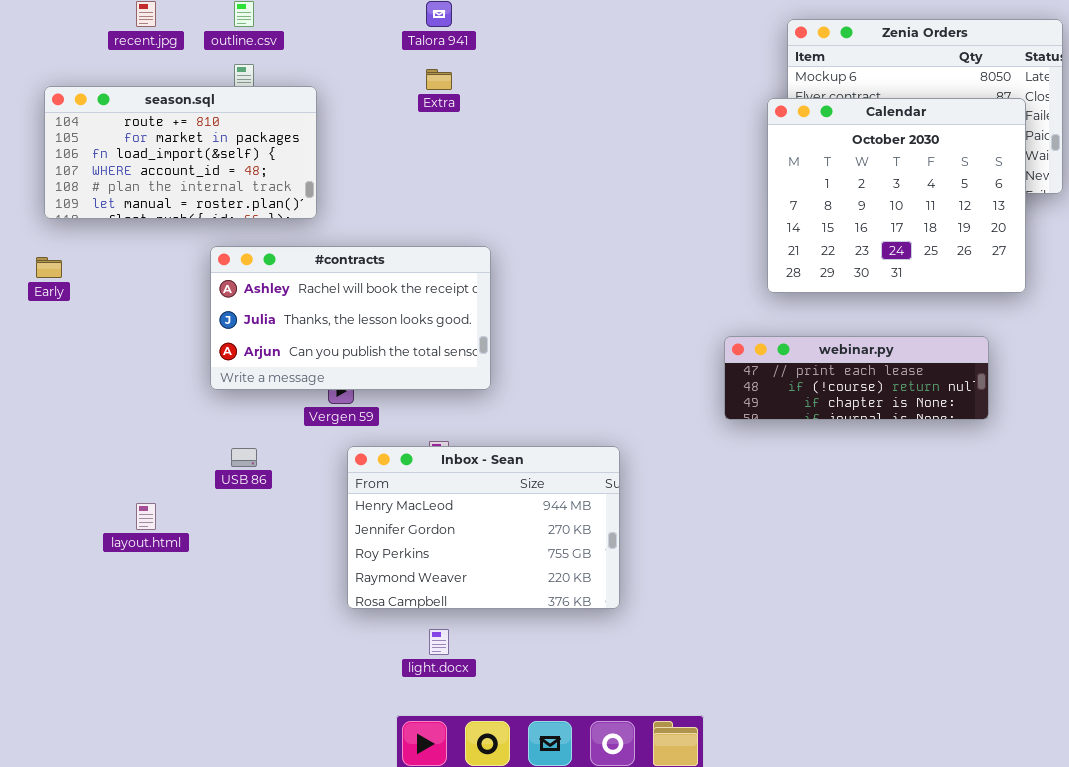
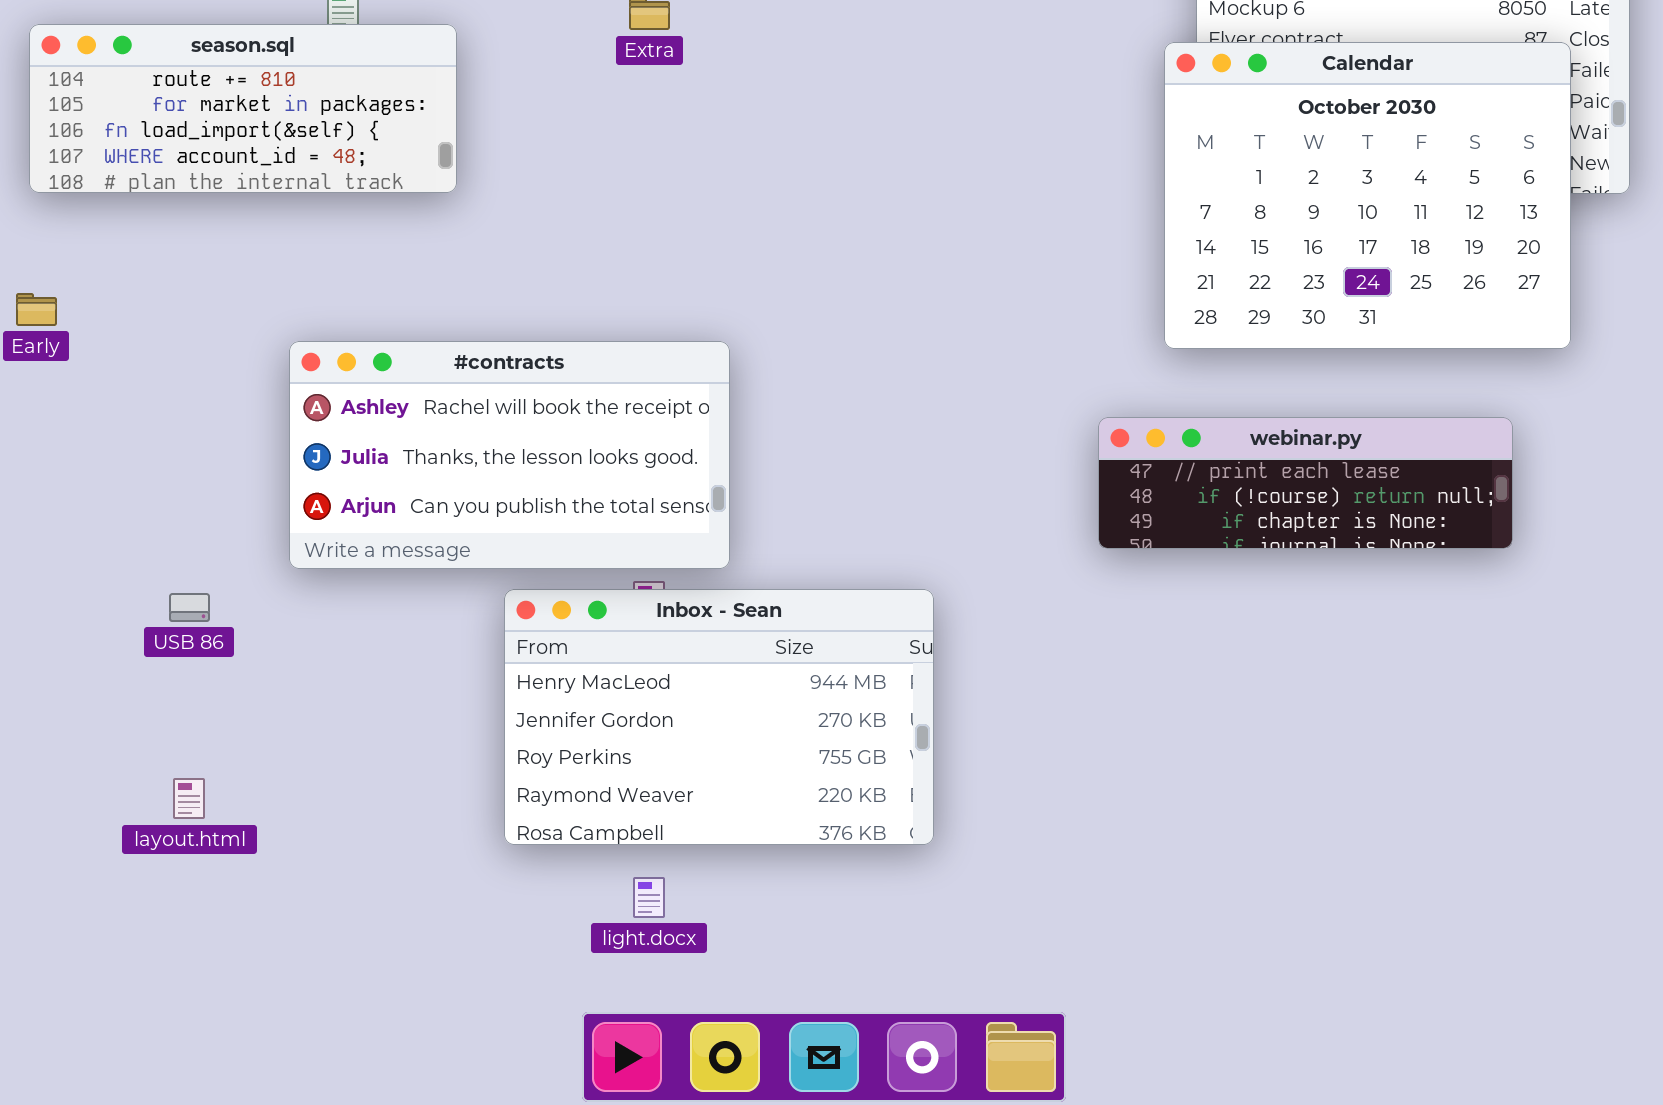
season.sql: [44,86,317,219] -> [29,24,457,193], resized
#contracts: [210,246,491,390] -> [289,341,730,569], moved
USB 86: [231,448,257,467] -> [169,593,210,622], moved
layout.html: [136,503,156,530] -> [173,778,205,819], moved

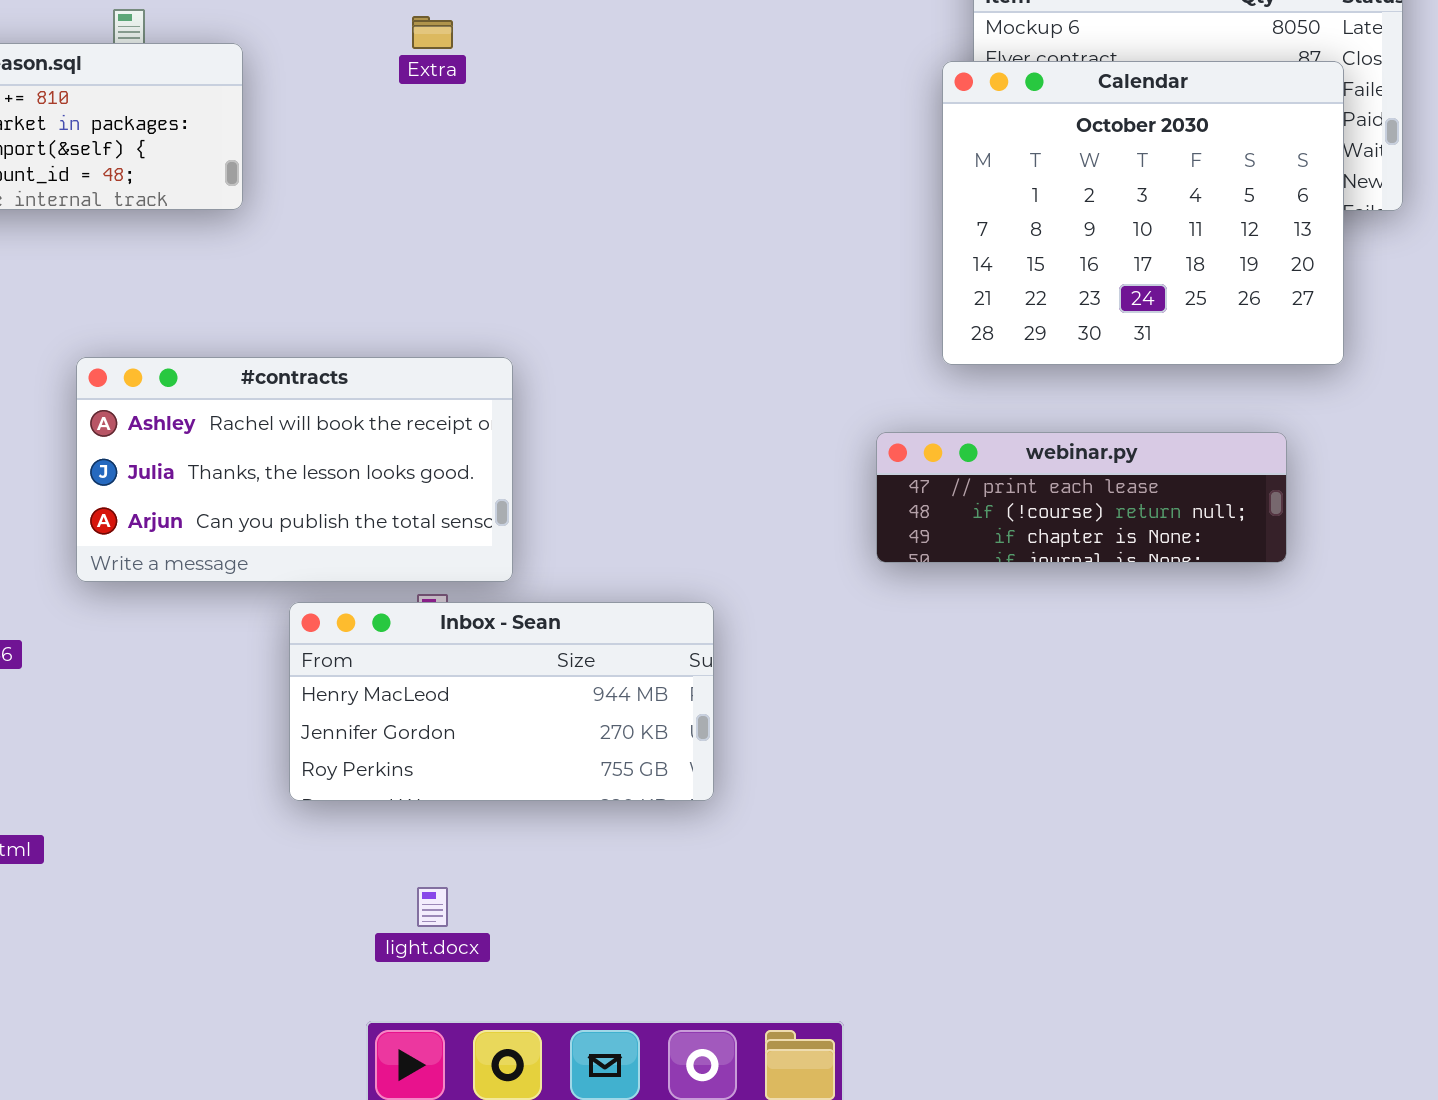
Inbox - Sean: [504,589,934,845] -> [289,602,714,801], resized

